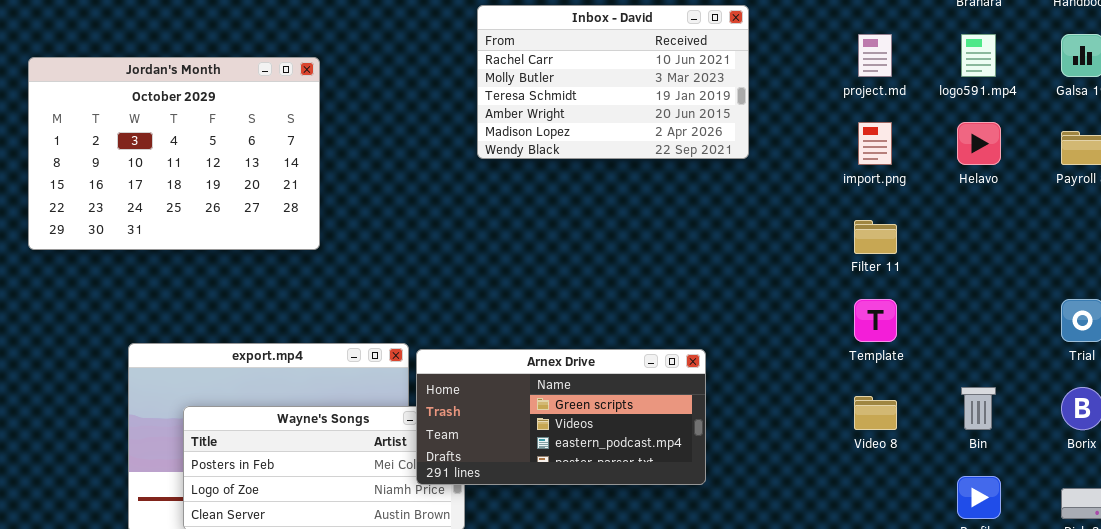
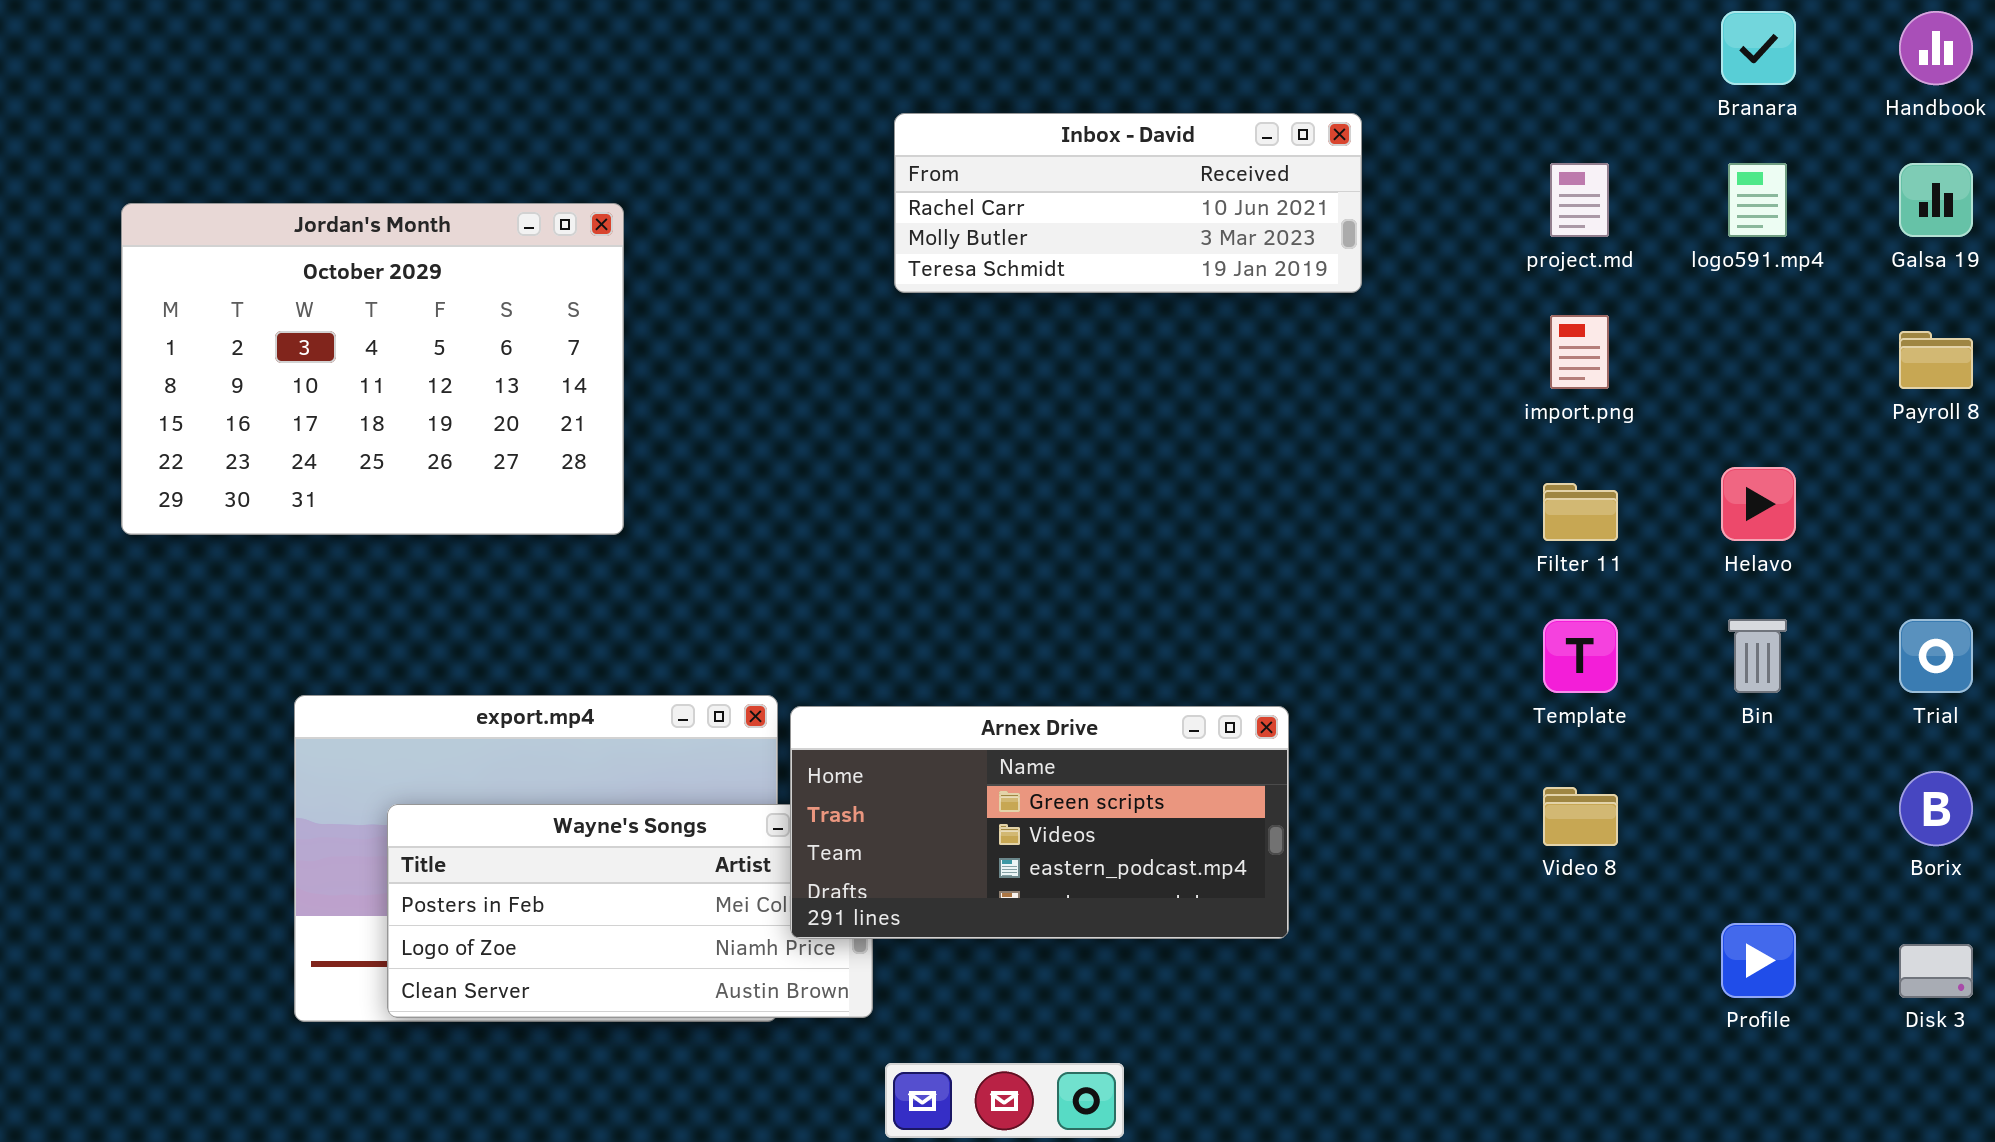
Inbox - David: [477,5,749,159] -> [894,113,1362,293], resized
Helavo: [957,122,1001,165] -> [1721,467,1796,541], moved
Bin: [961,387,996,430] -> [1728,619,1787,693], moved

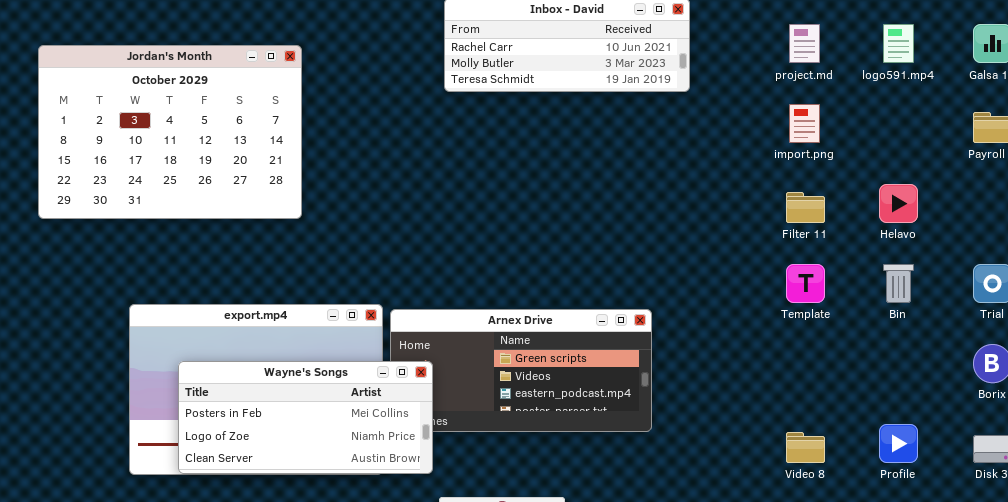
Video 8: [1543,787,1618,846] -> [786,432,825,463], moved
Wayne's Songs: [387,804,873,1018] -> [178,361,433,474], raised

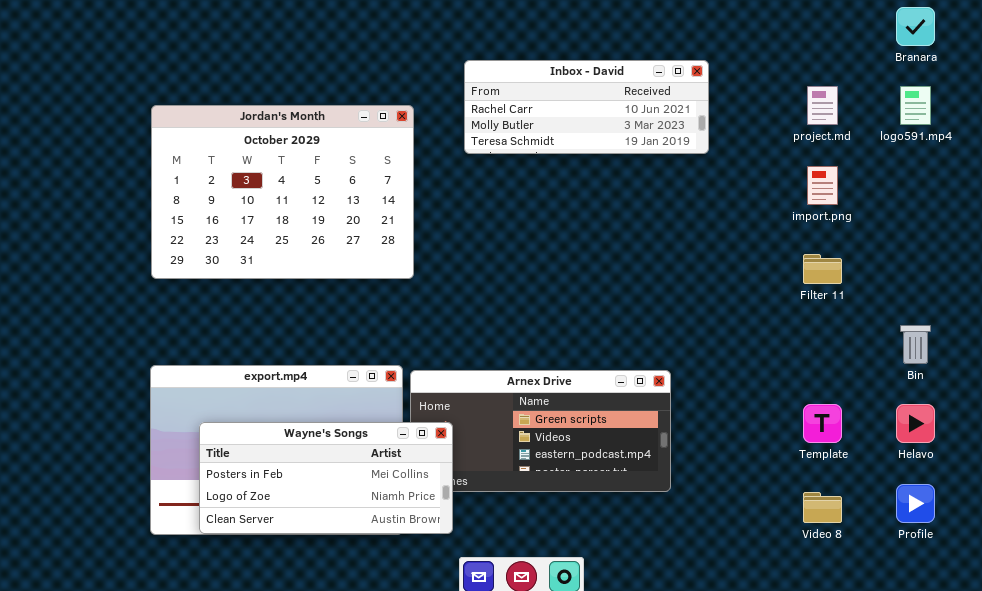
Jordan's Month: [38,45,302,219] -> [151,105,414,279], moved
Helavo: [879,184,918,223] -> [896,404,935,443], moved
Template: [786,264,825,303] -> [803,404,842,443], moved

